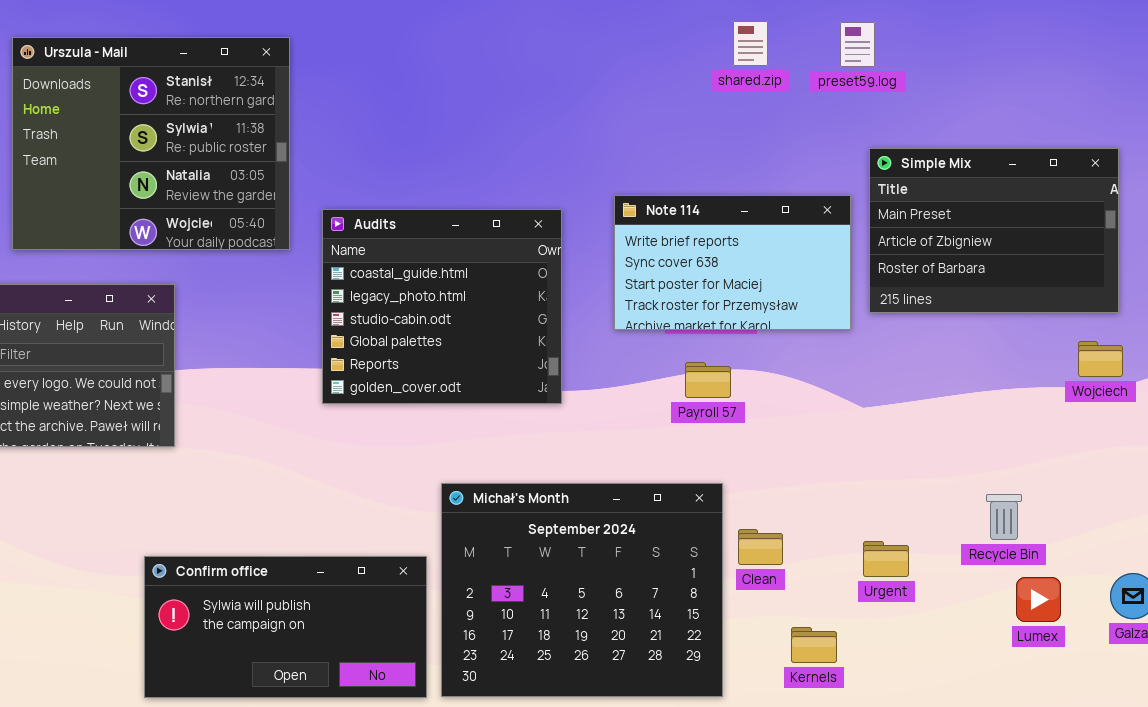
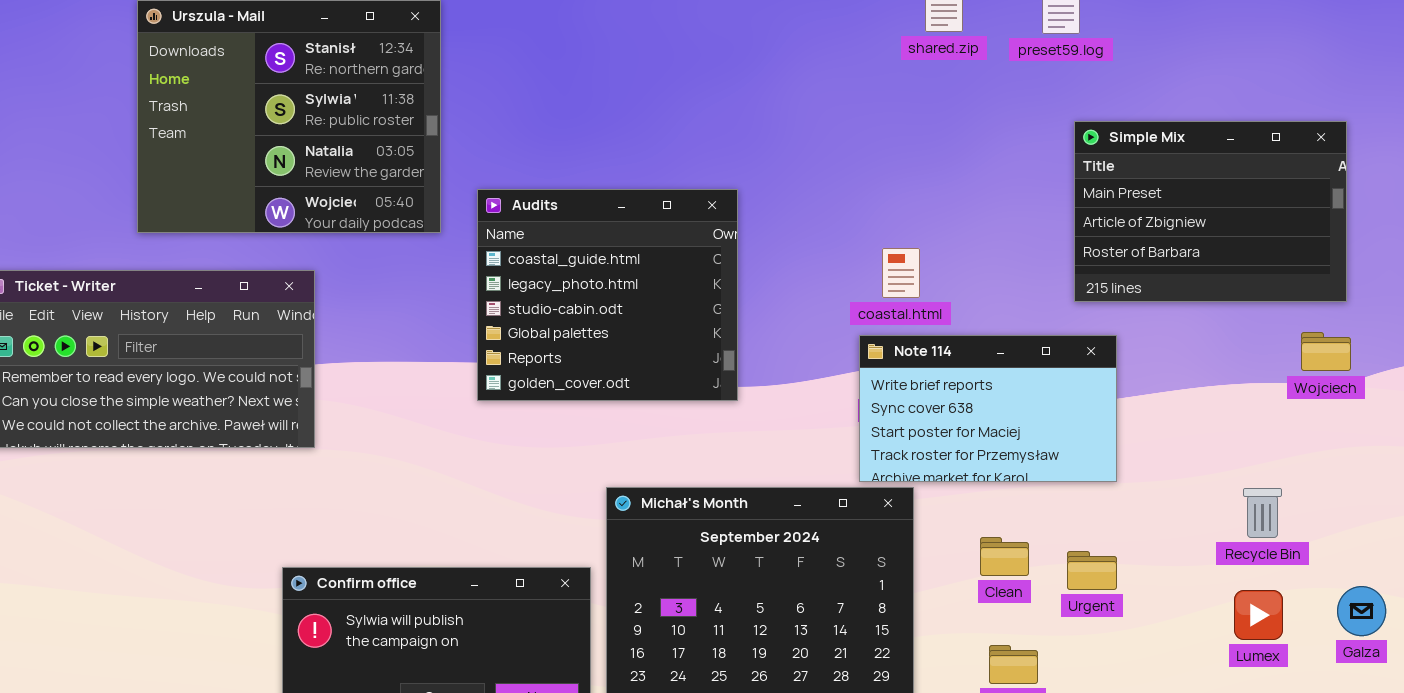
Note 114: [614,195,851,330] -> [859,335,1117,482], moved
Recycle Bin: [986,494,1022,540] -> [1243,488,1282,538], moved
Clean: [738,529,783,565] -> [980,537,1029,576], moved

